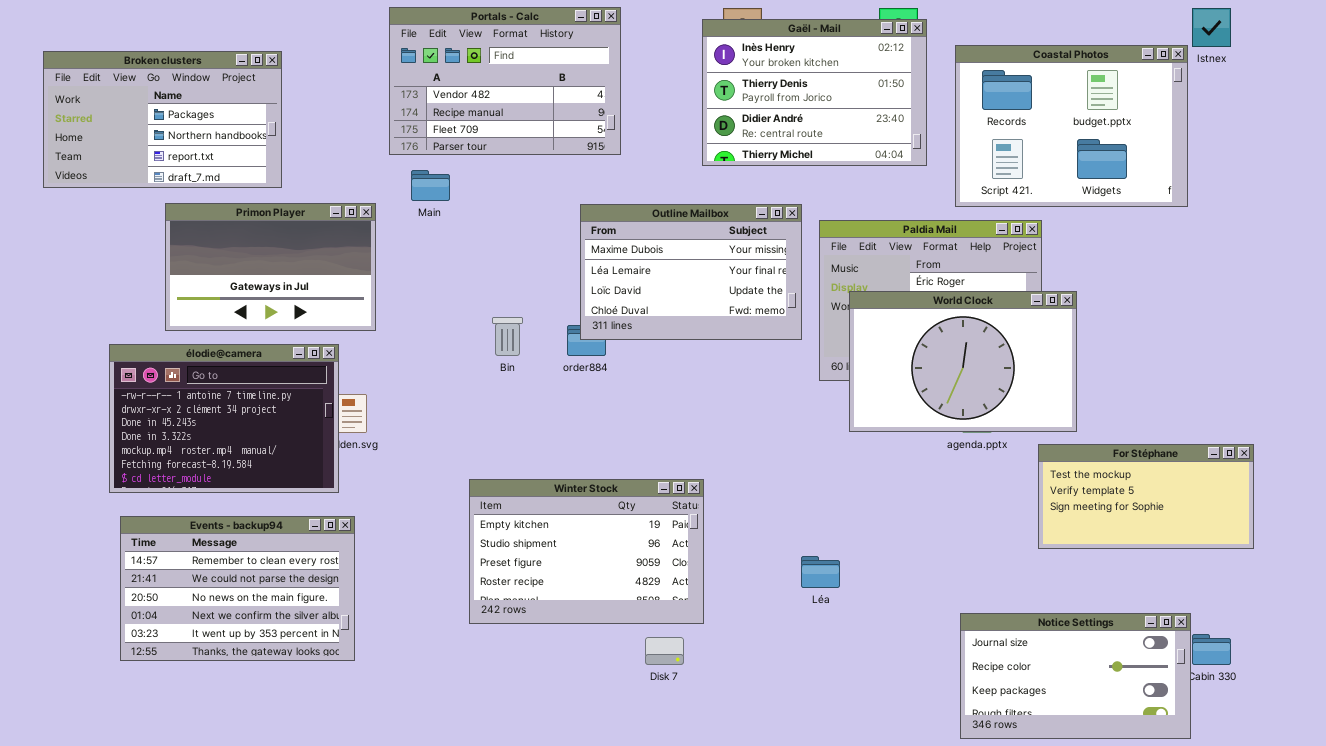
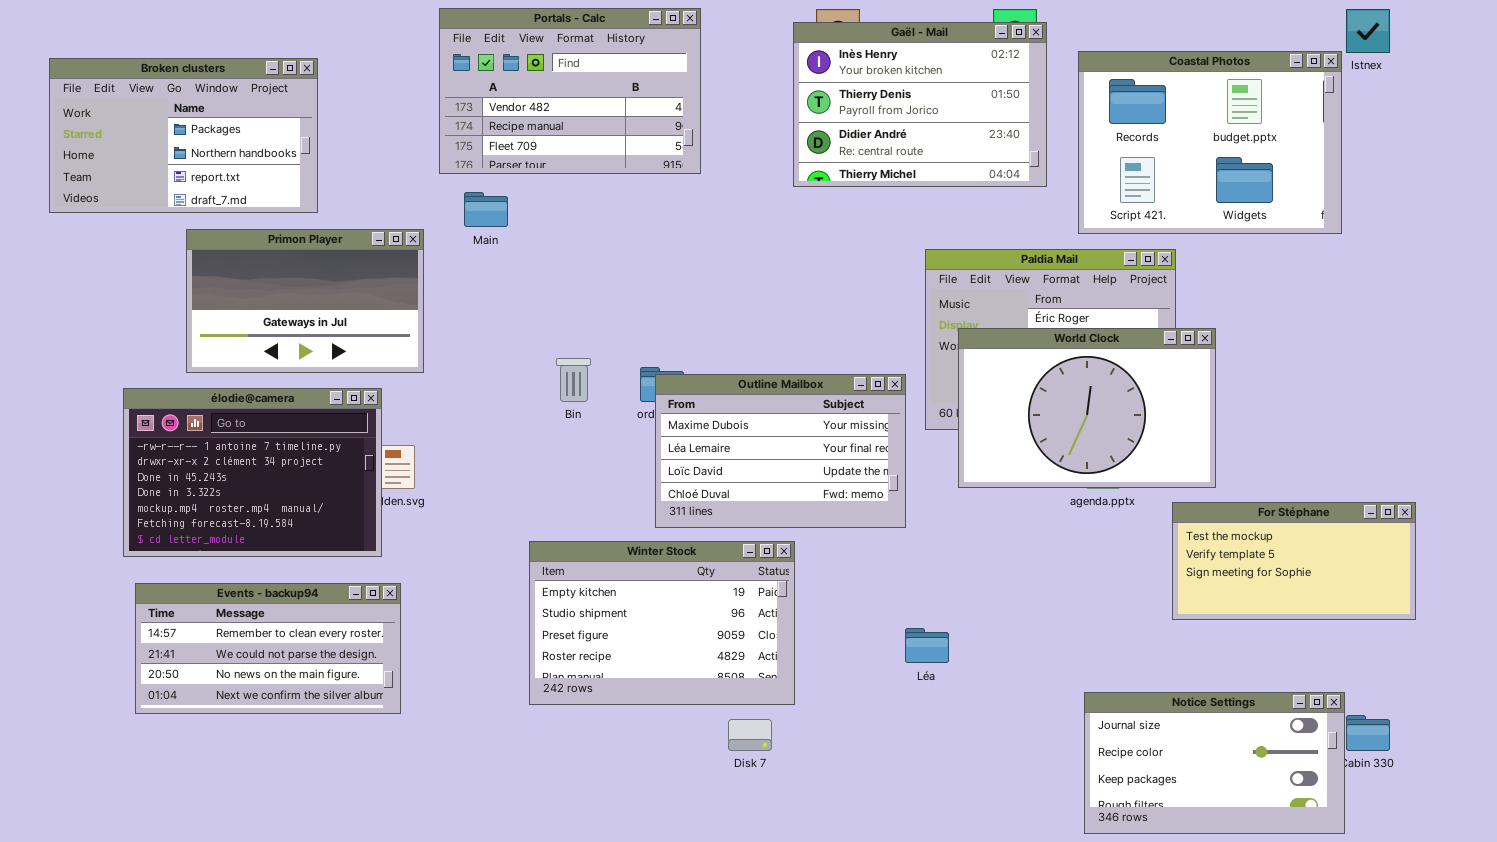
Outline Mailbox: [580,204,802,340] -> [655,374,906,528], moved
Events - backup94: [120,516,355,661] -> [135,583,401,714], resized

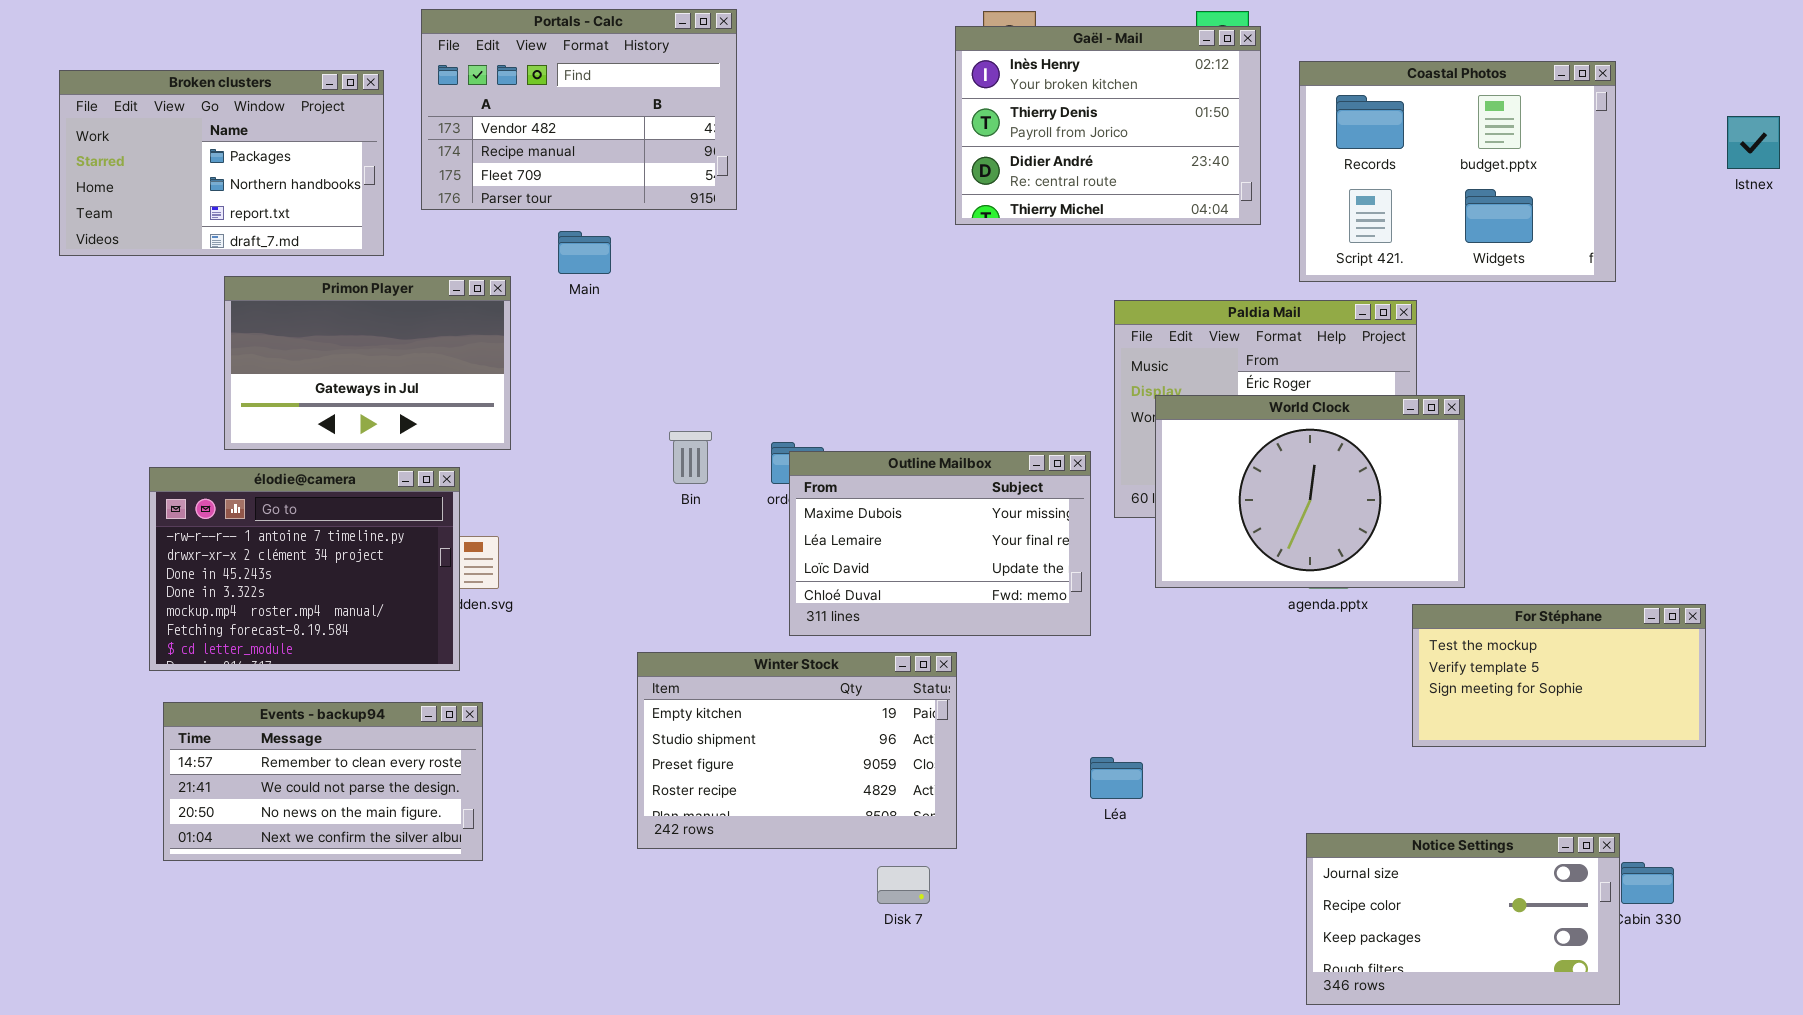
Portals - Calc: [439,8,701,174] -> [421,9,737,210], moved
Istnex: [1346,9,1390,53] -> [1727,116,1780,169], moved

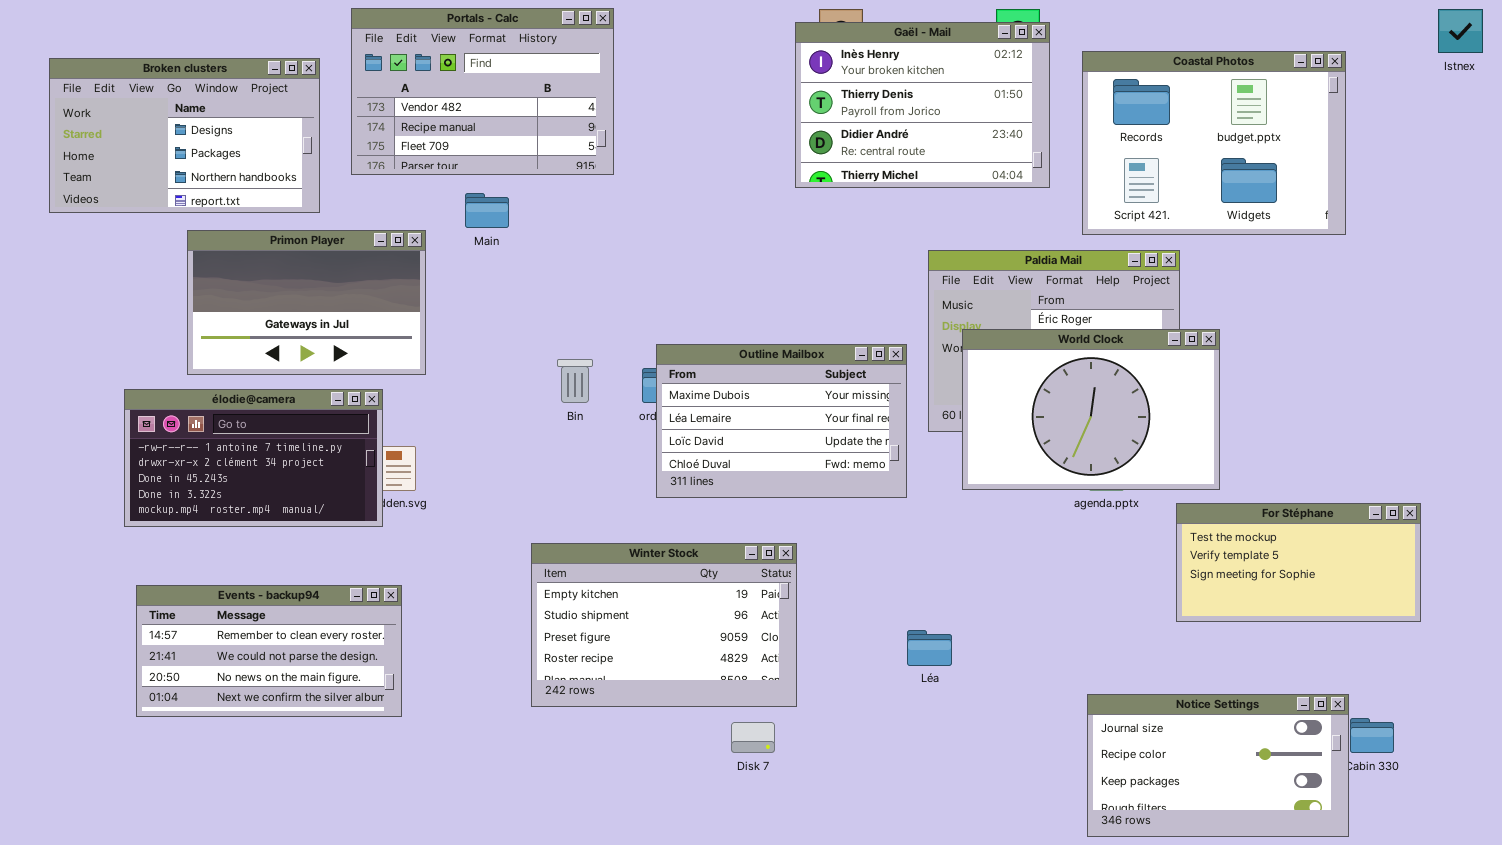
Broken clusters: [59,70,384,256] -> [49,58,320,213], scrolled up 1 row
Istnex: [1727,116,1780,169] -> [1438,9,1483,53], moved
Outline Mailbox: [789,451,1091,636] -> [656,344,907,498], moved
élodie@camera: [149,467,460,671] -> [124,389,383,527], resized

